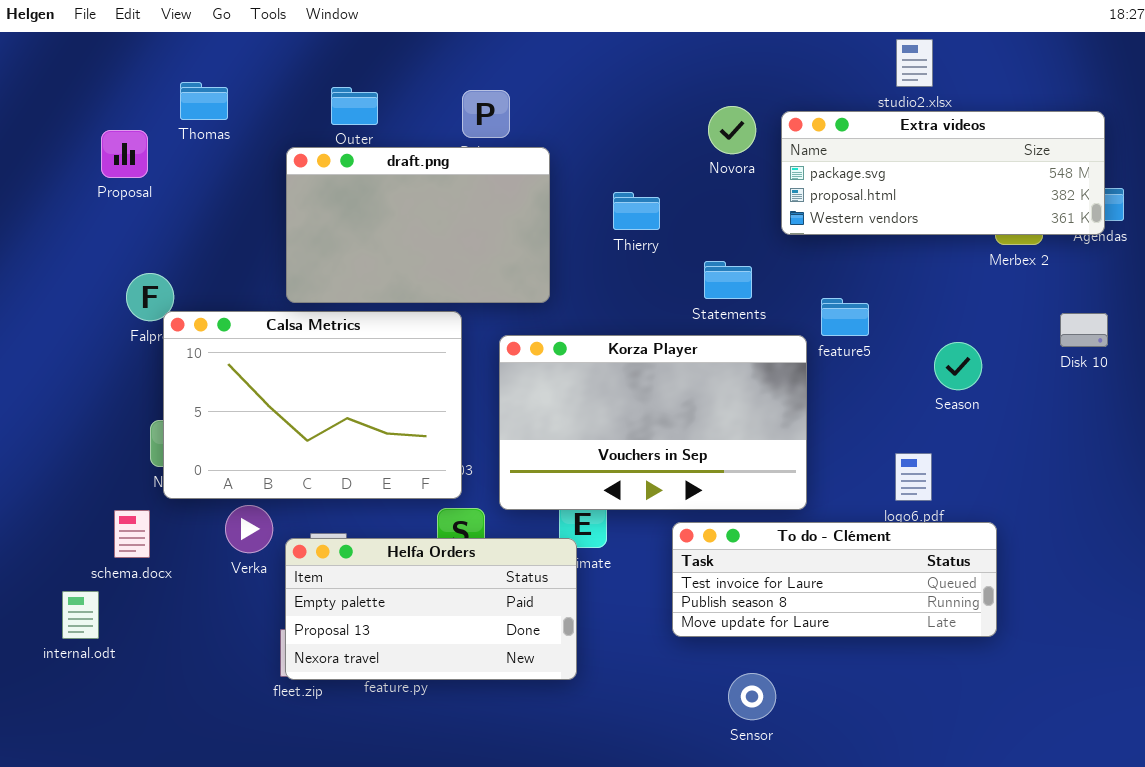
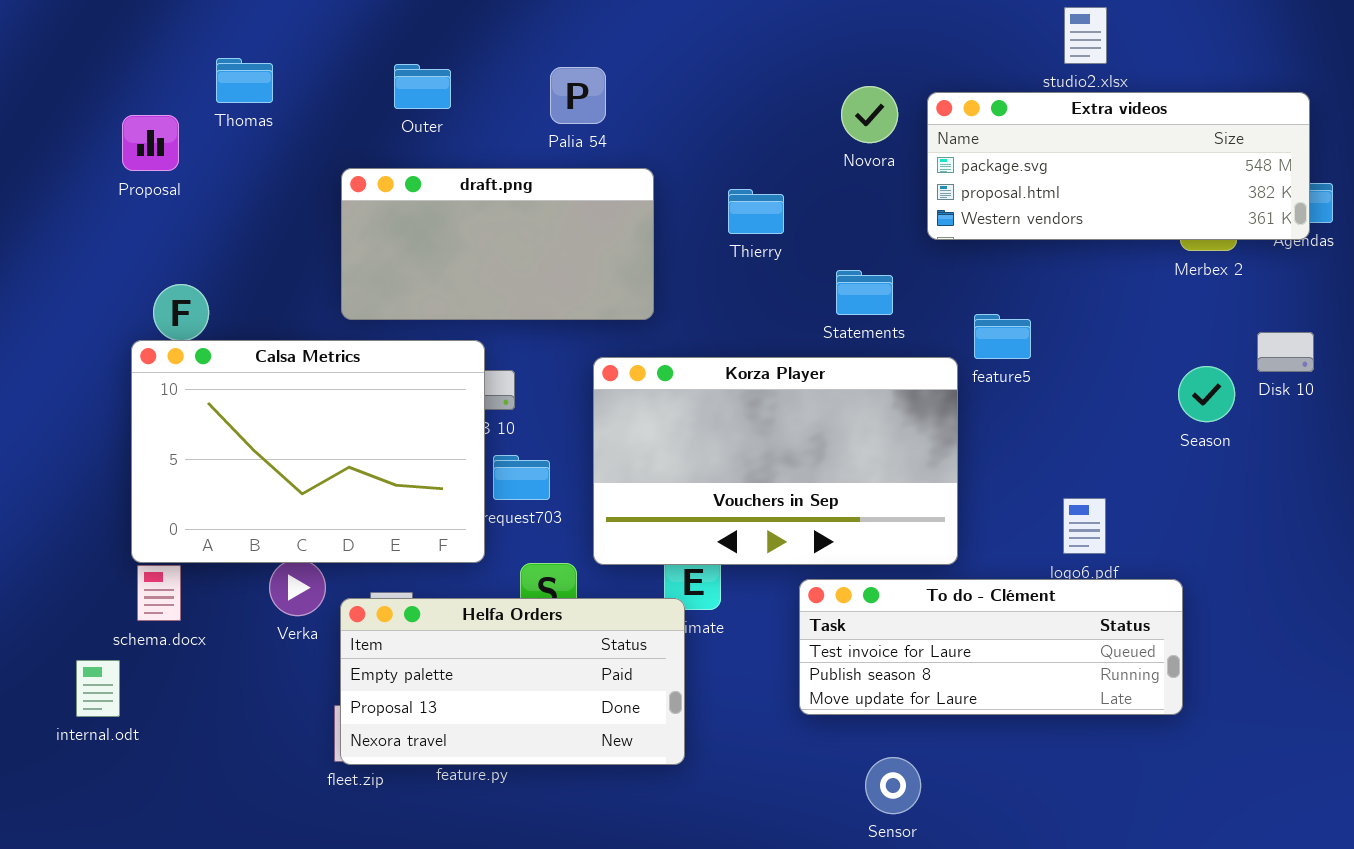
draft.png: [286,147,550,303] -> [341,168,654,320], resized
Calsa Metrics: [163,311,462,499] -> [131,340,485,563], moved
Season: [934,342,982,390] -> [1178,366,1235,422], moved

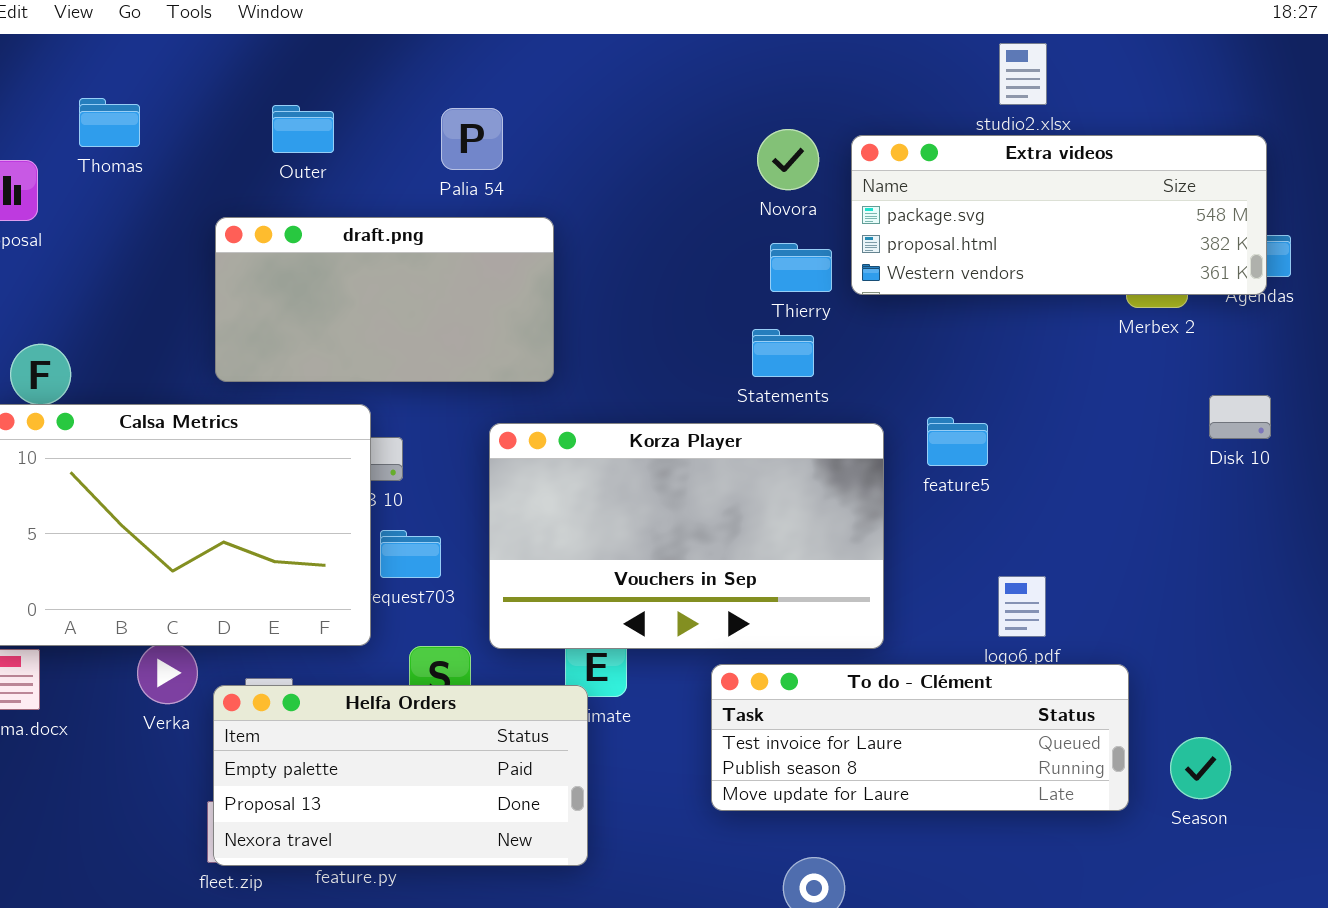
Thierry: [728,189,784,234] -> [770,243,832,292], moved
feature5: [974,314,1031,359] -> [927,417,988,466], moved
Season: [1178,366,1235,422] -> [1170,737,1231,799], moved

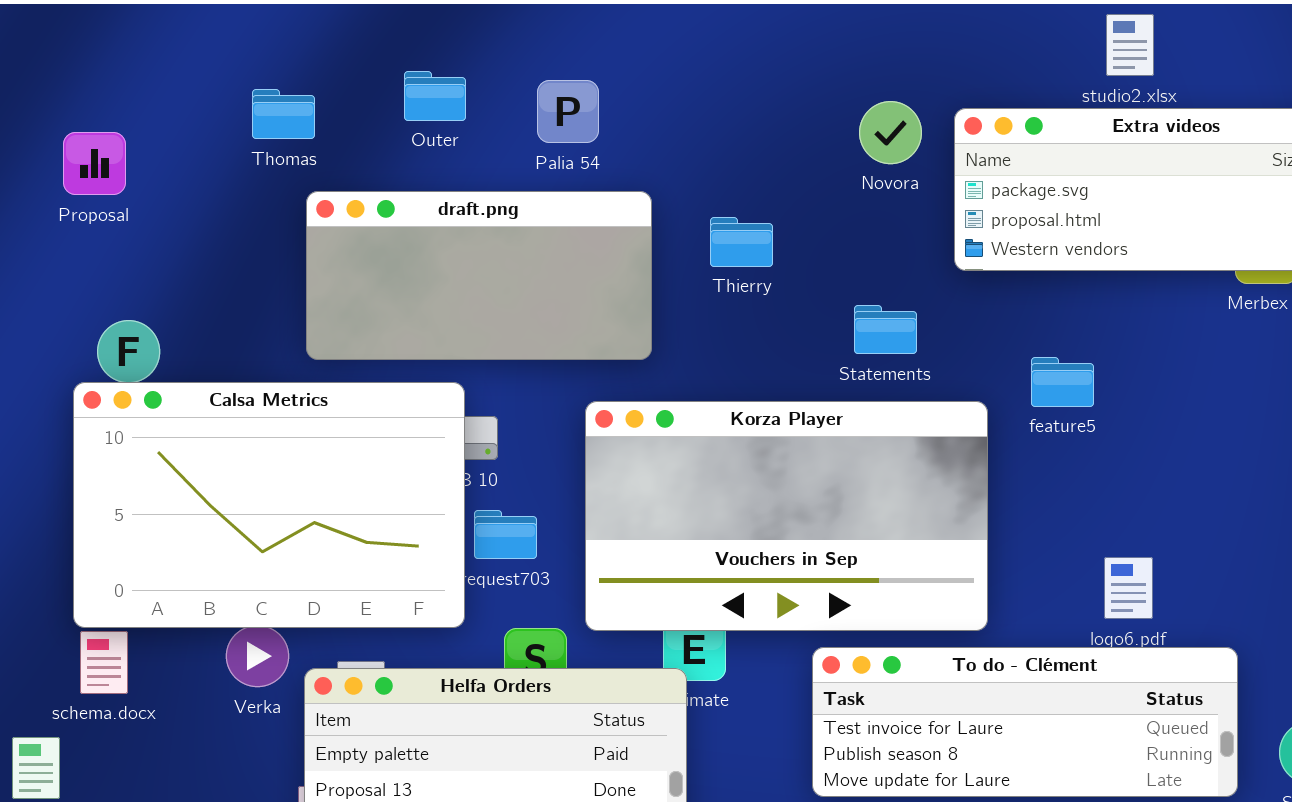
Thomas: [79,98,140,147] -> [252,89,315,139], moved
Outer: [272,105,334,153] -> [404,71,466,121], moved
Thierry: [770,243,832,292] -> [710,217,773,267], moved
feature5: [927,417,988,466] -> [1031,357,1094,407], moved

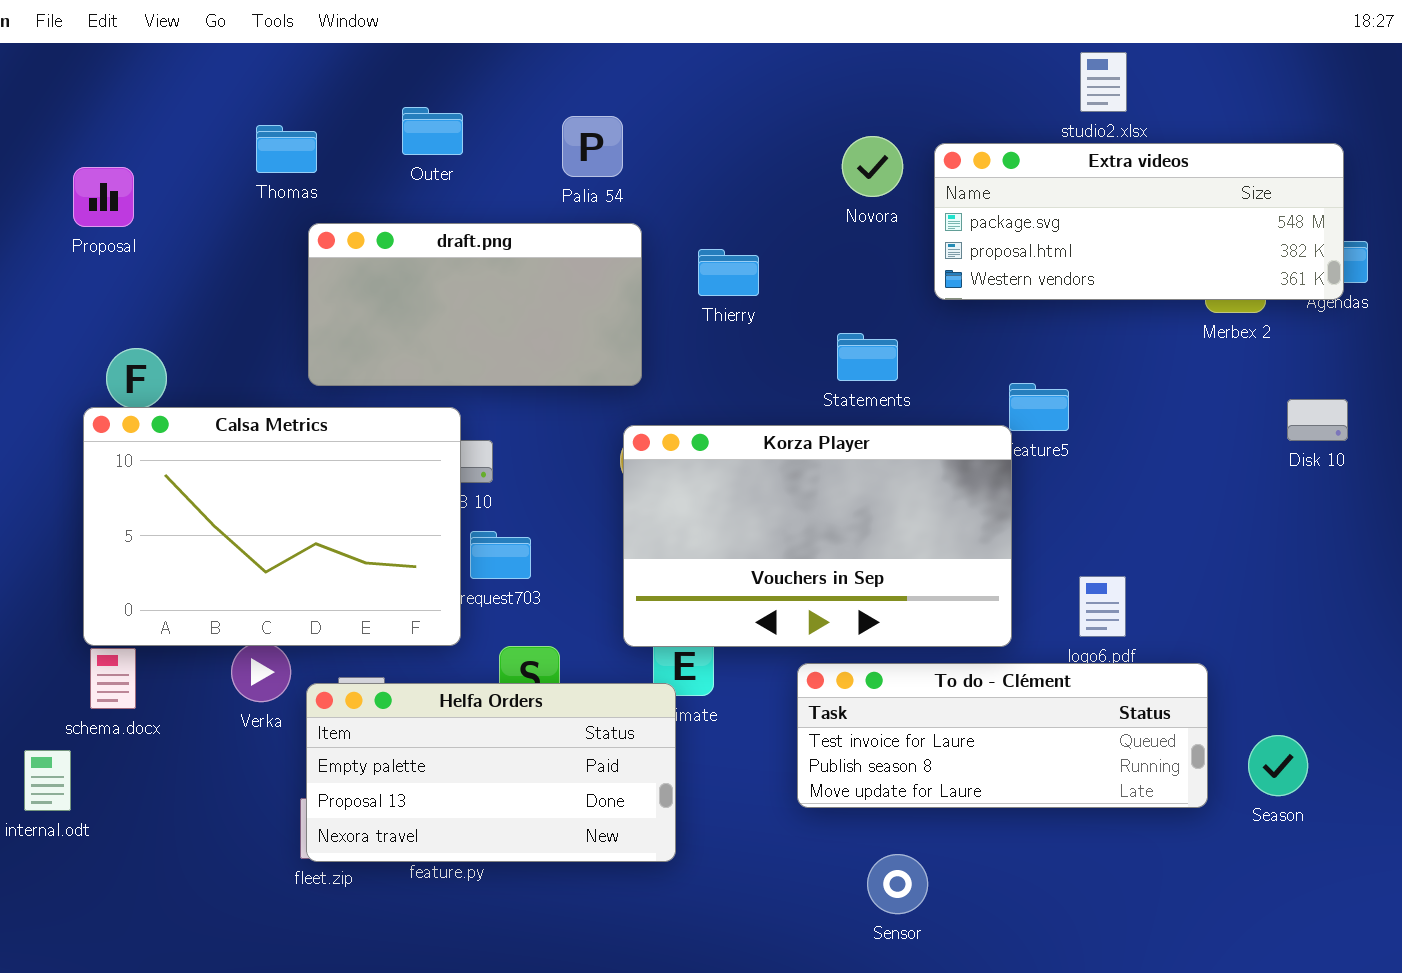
Palia 54: [537,80,599,143] -> [562,116,623,177], moved
Korza Player: [585,401,988,631] -> [623,425,1012,647], moved

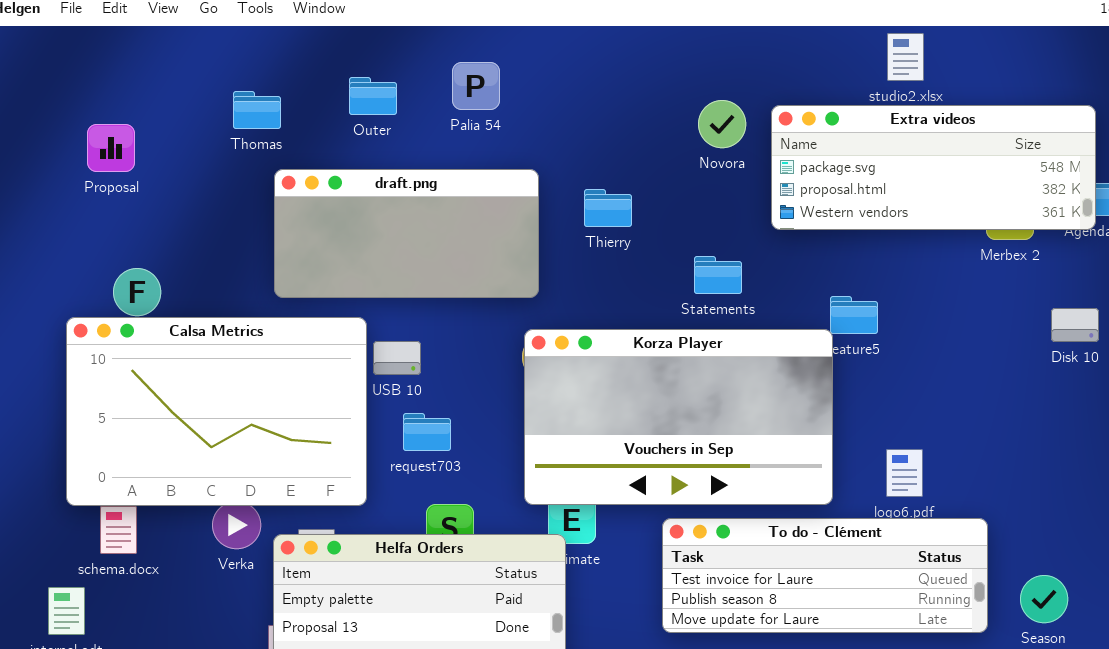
Palia 54: [562,116,623,177] -> [452,62,500,110], moved
Calsa Metrics: [83,407,461,646] -> [66,317,367,506], moved

